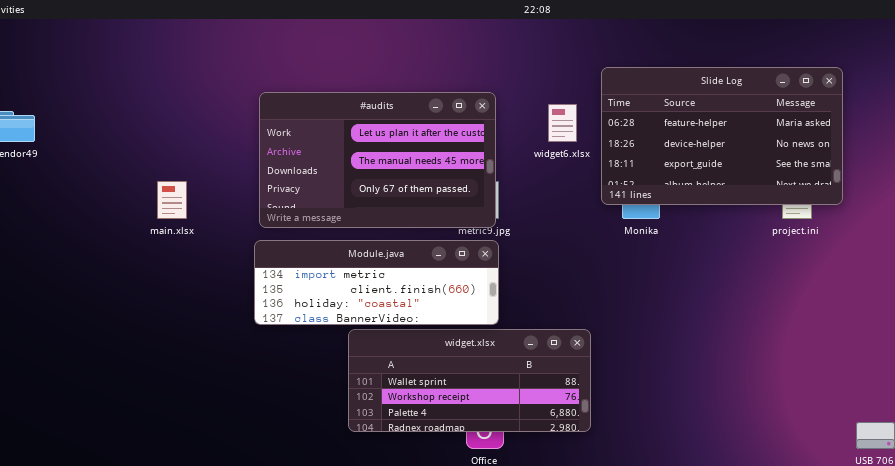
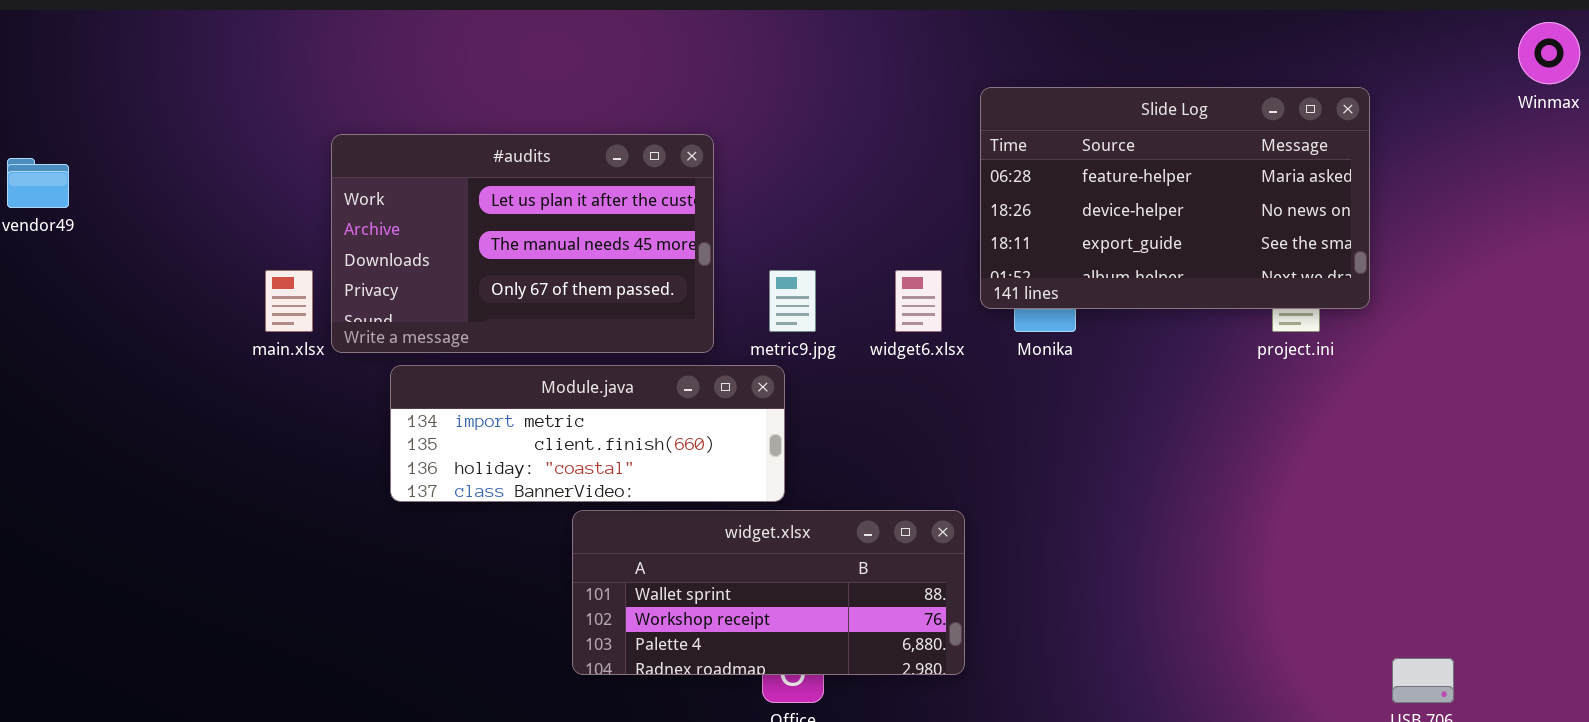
#audits: [259,92,496,228] -> [331,134,714,353], moved
widget6.xlsx: [548,104,577,142] -> [895,270,942,332], moved
Module.java: [254,240,499,325] -> [390,365,785,502], moved

